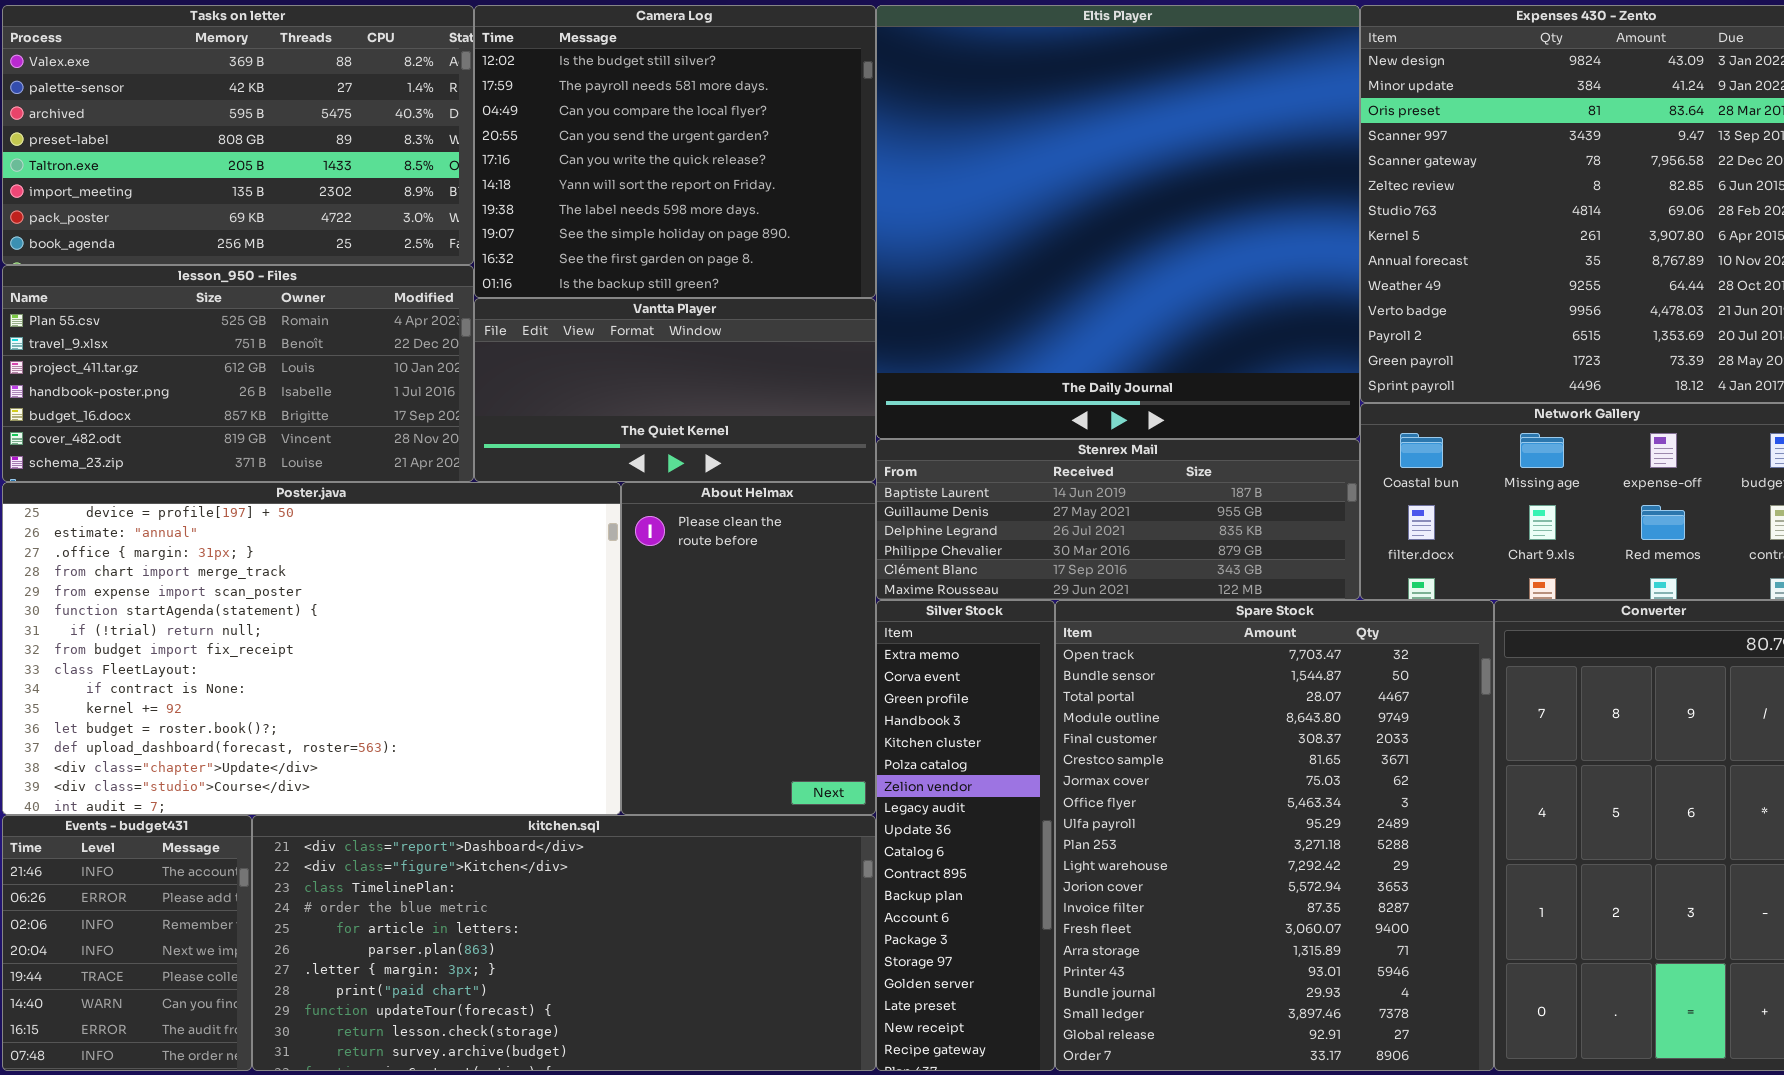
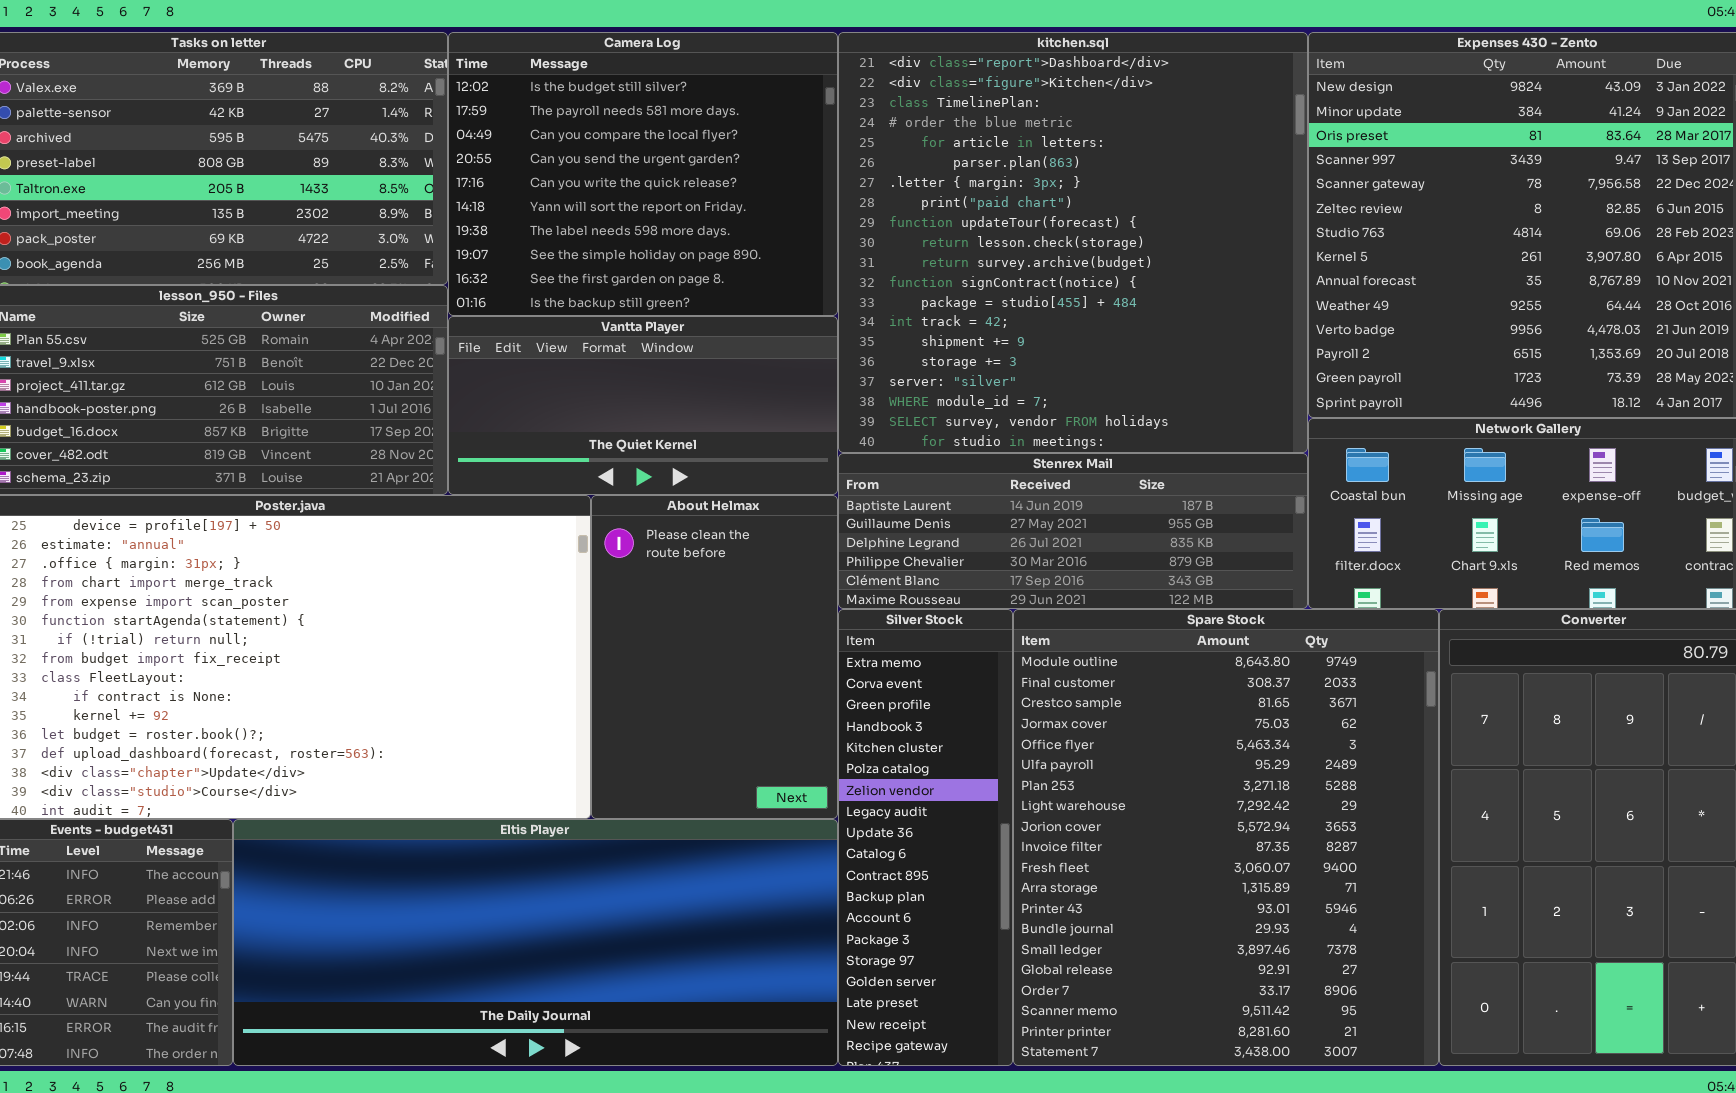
Eltis Player: [876,5,1360,439] -> [233,819,838,1066], moved, resized
Spare Stock: [1055,600,1494,1071] -> [1013,609,1439,1066], scrolled down 3 rows
kitchen.sql: [252,815,876,1071] -> [838,32,1308,453], moved, resized

